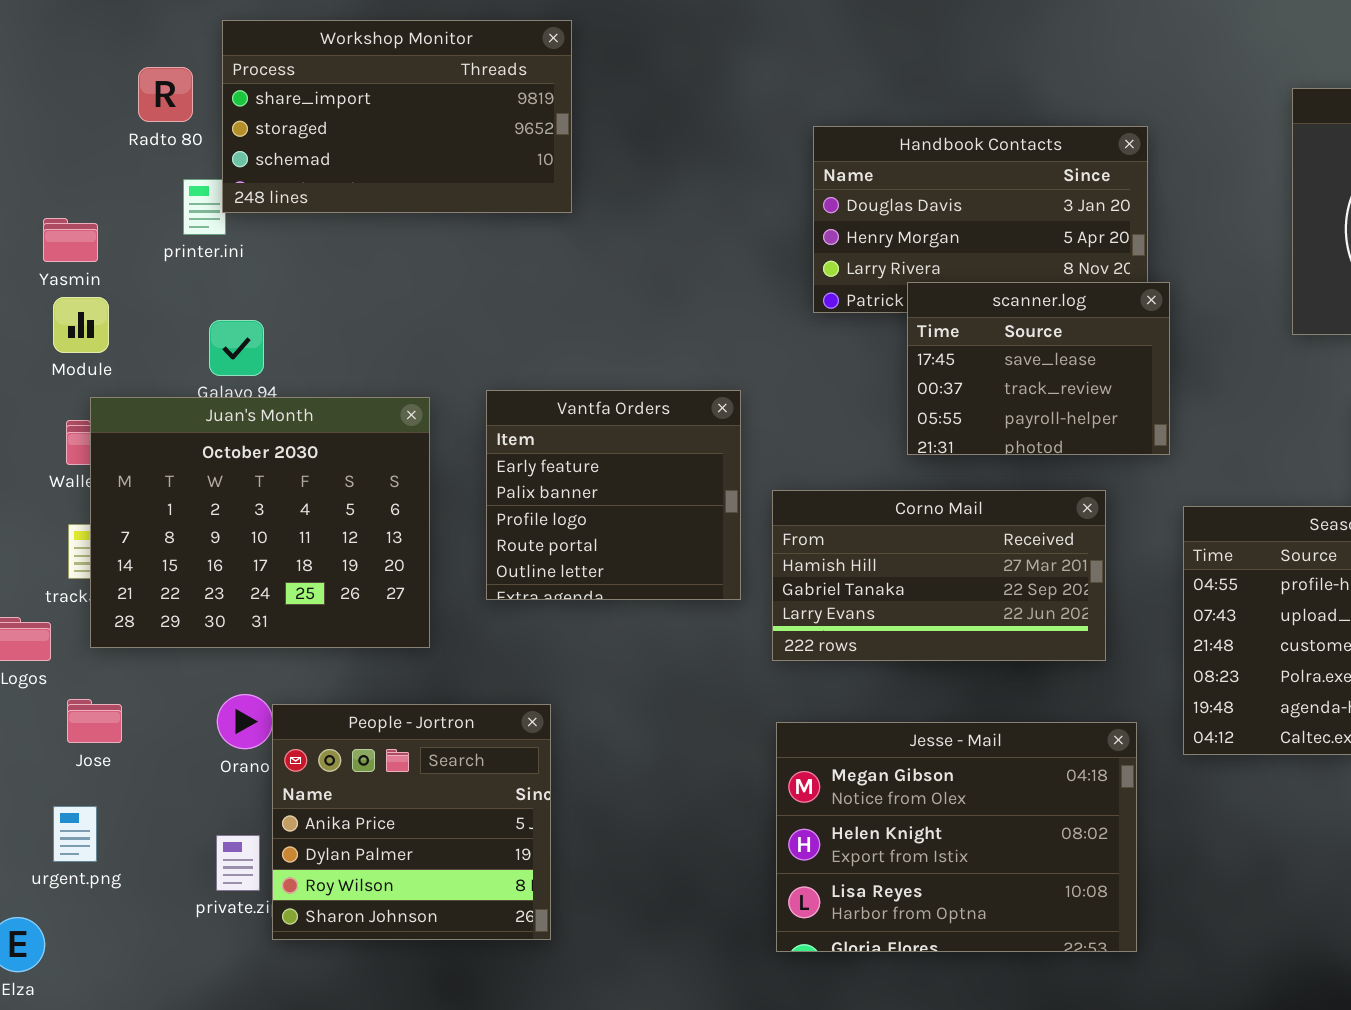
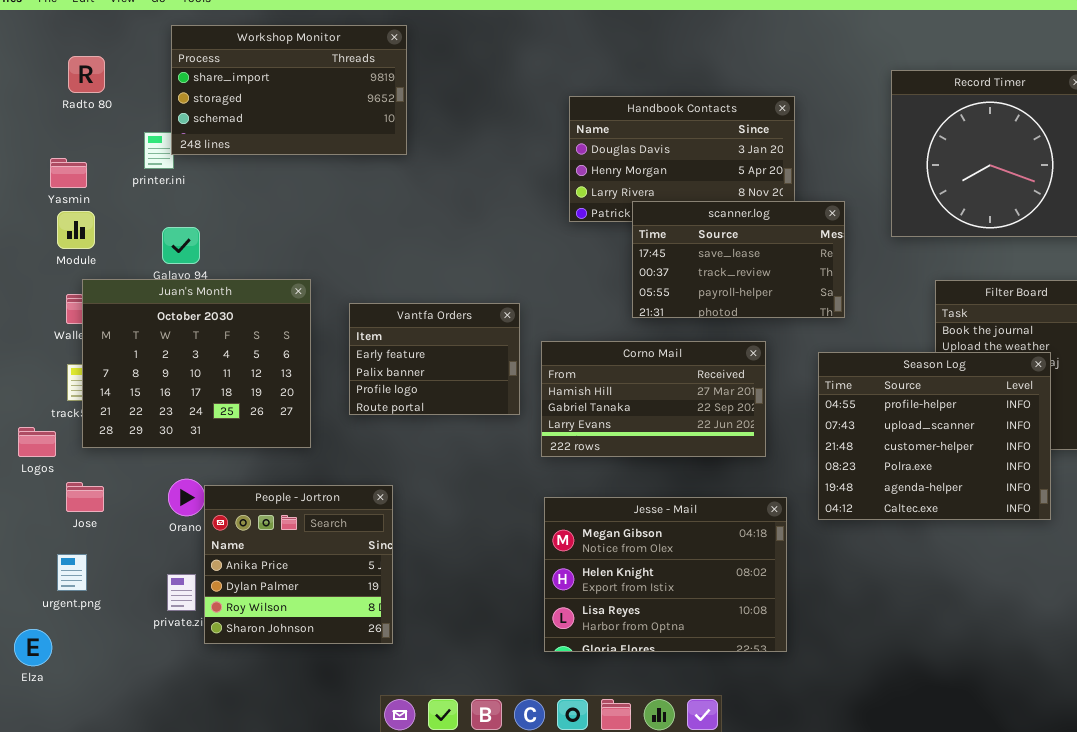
Radto 80: [138,67,193,122] -> [68,56,105,93], moved
scanner.log: [907,282,1170,455] -> [632,201,845,318], resized
Vantfa Orders: [486,390,741,600] -> [349,303,520,415], resized

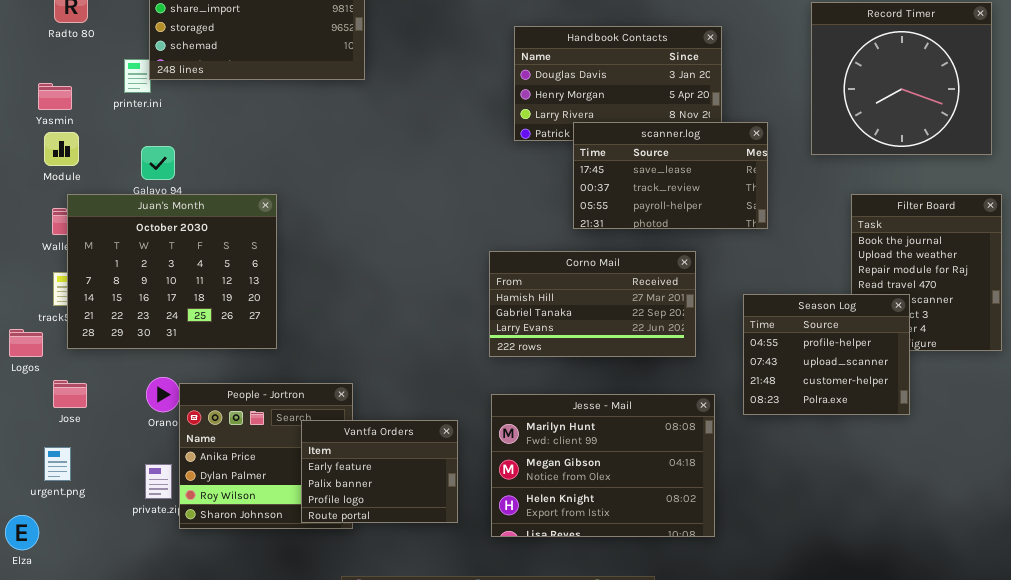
Vantfa Orders: [349,303,520,415] -> [301,420,458,523], moved
Season Log: [818,352,1051,520] -> [743,294,910,415], resized
Jesse - Mail: [544,497,787,652] -> [491,394,715,537], scrolled up 1 row

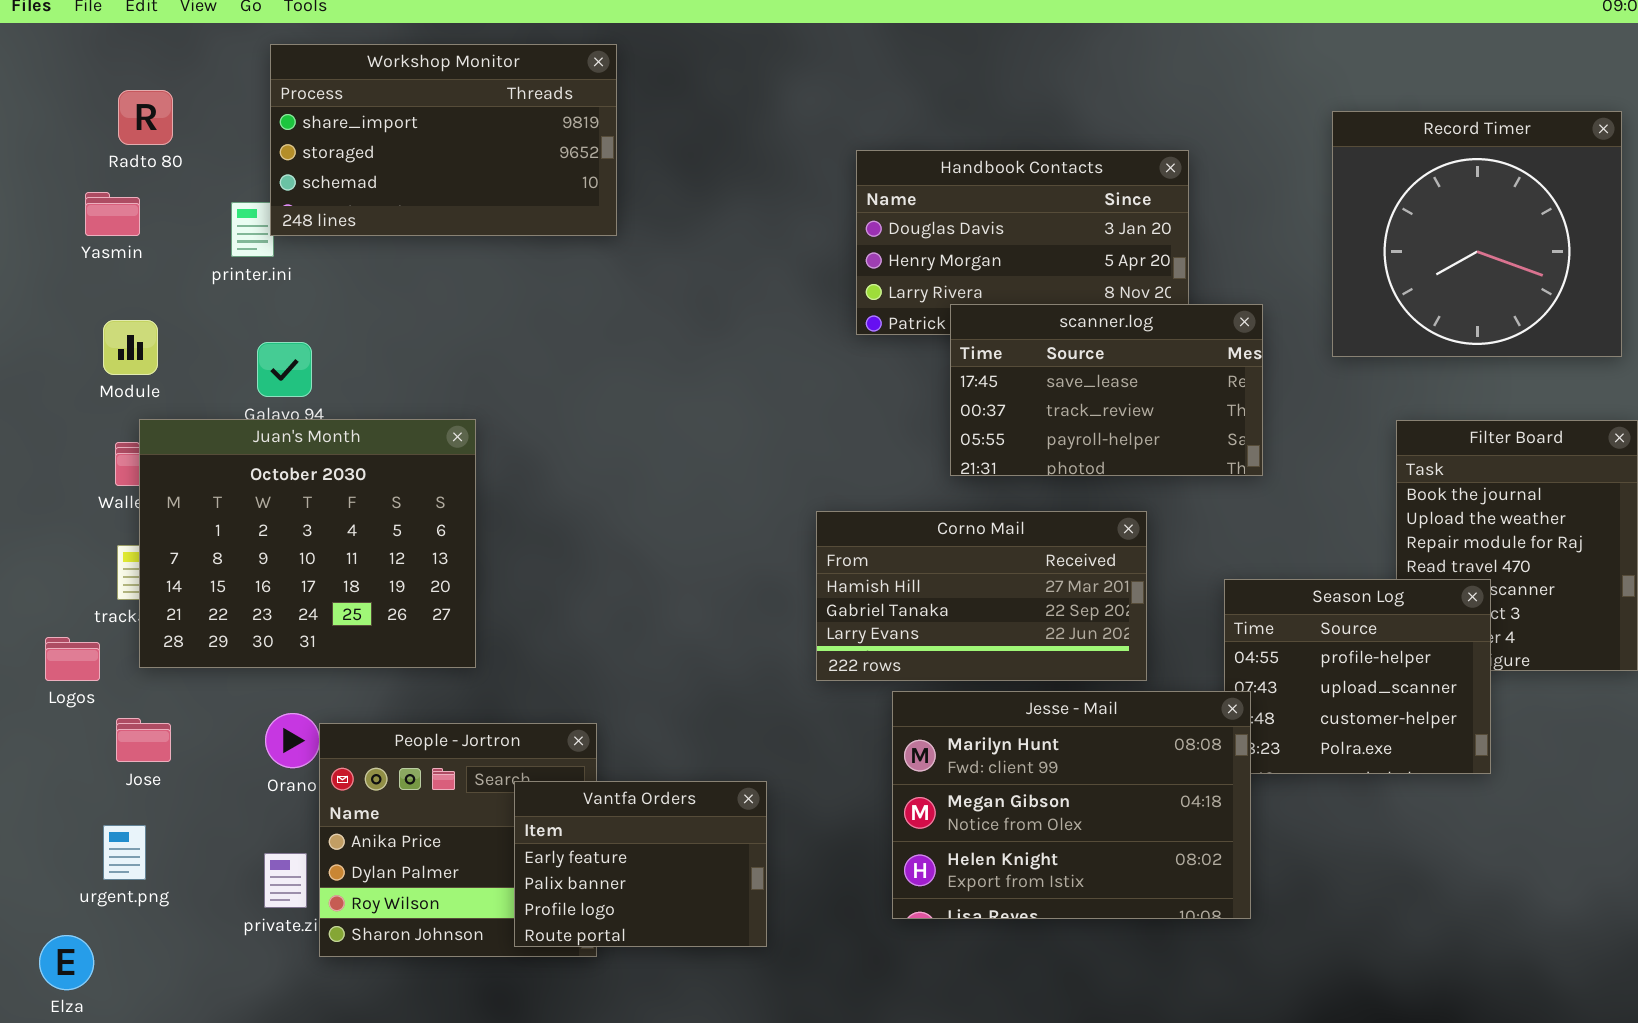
Yasmin: [38,83,72,110] -> [85,192,140,236], moved
Jesse - Mail: [491,394,715,537] -> [892,691,1251,919], moved

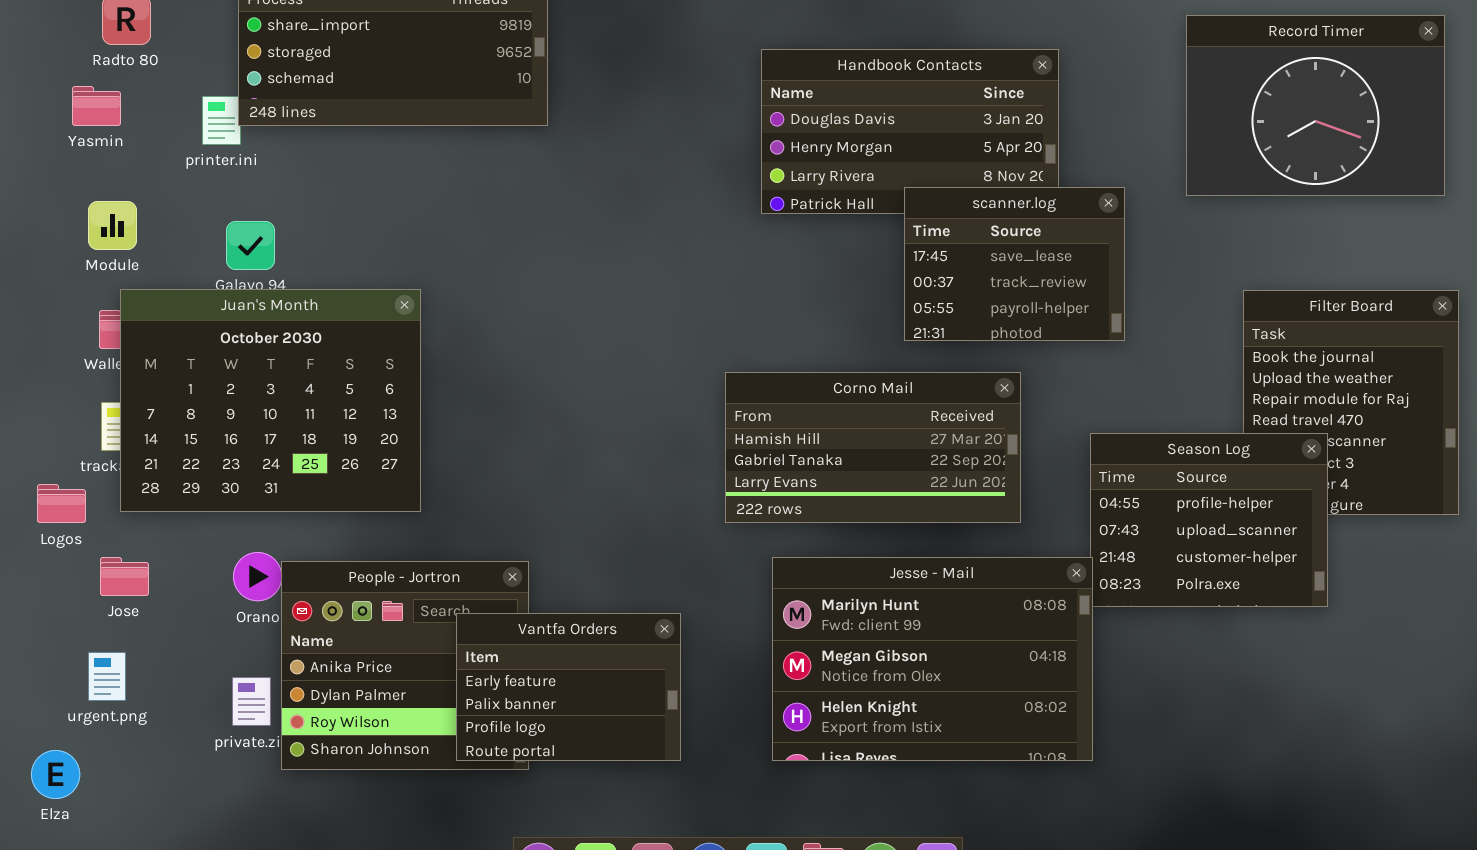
Record Timer: [1332,111,1622,357] -> [1186,15,1445,196], resized
scanner.log: [950,304,1263,476] -> [904,187,1125,341], resized
Jesse - Mail: [892,691,1251,919] -> [772,557,1093,761], moved

